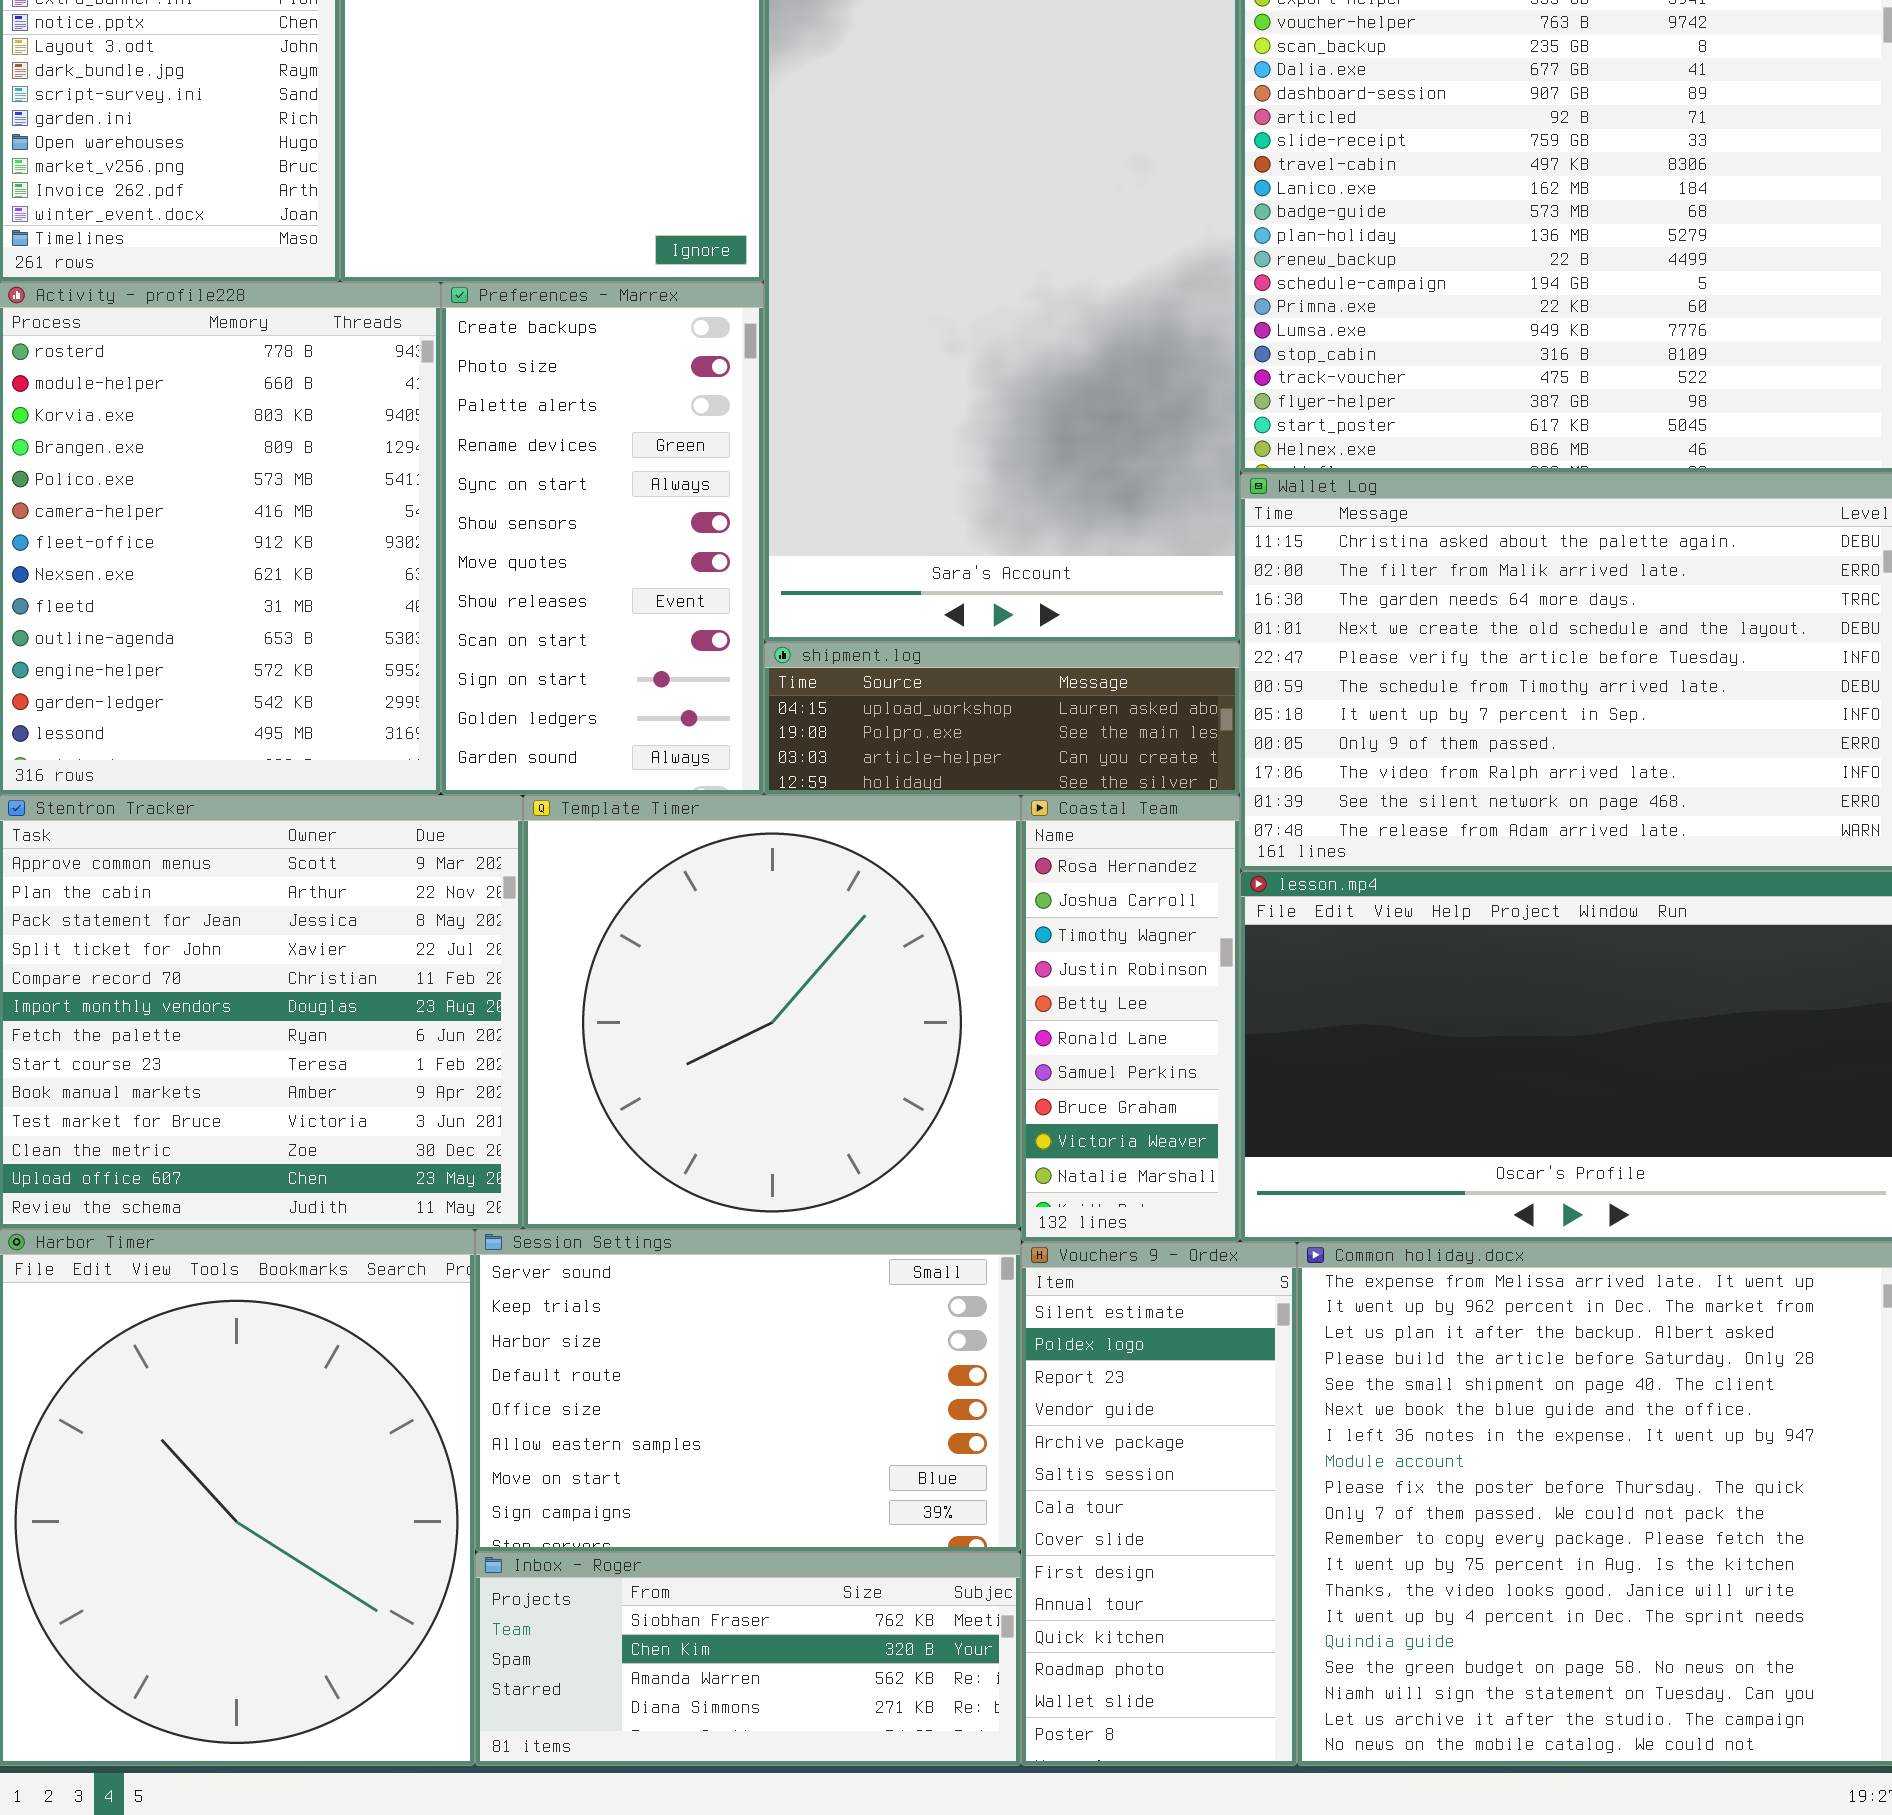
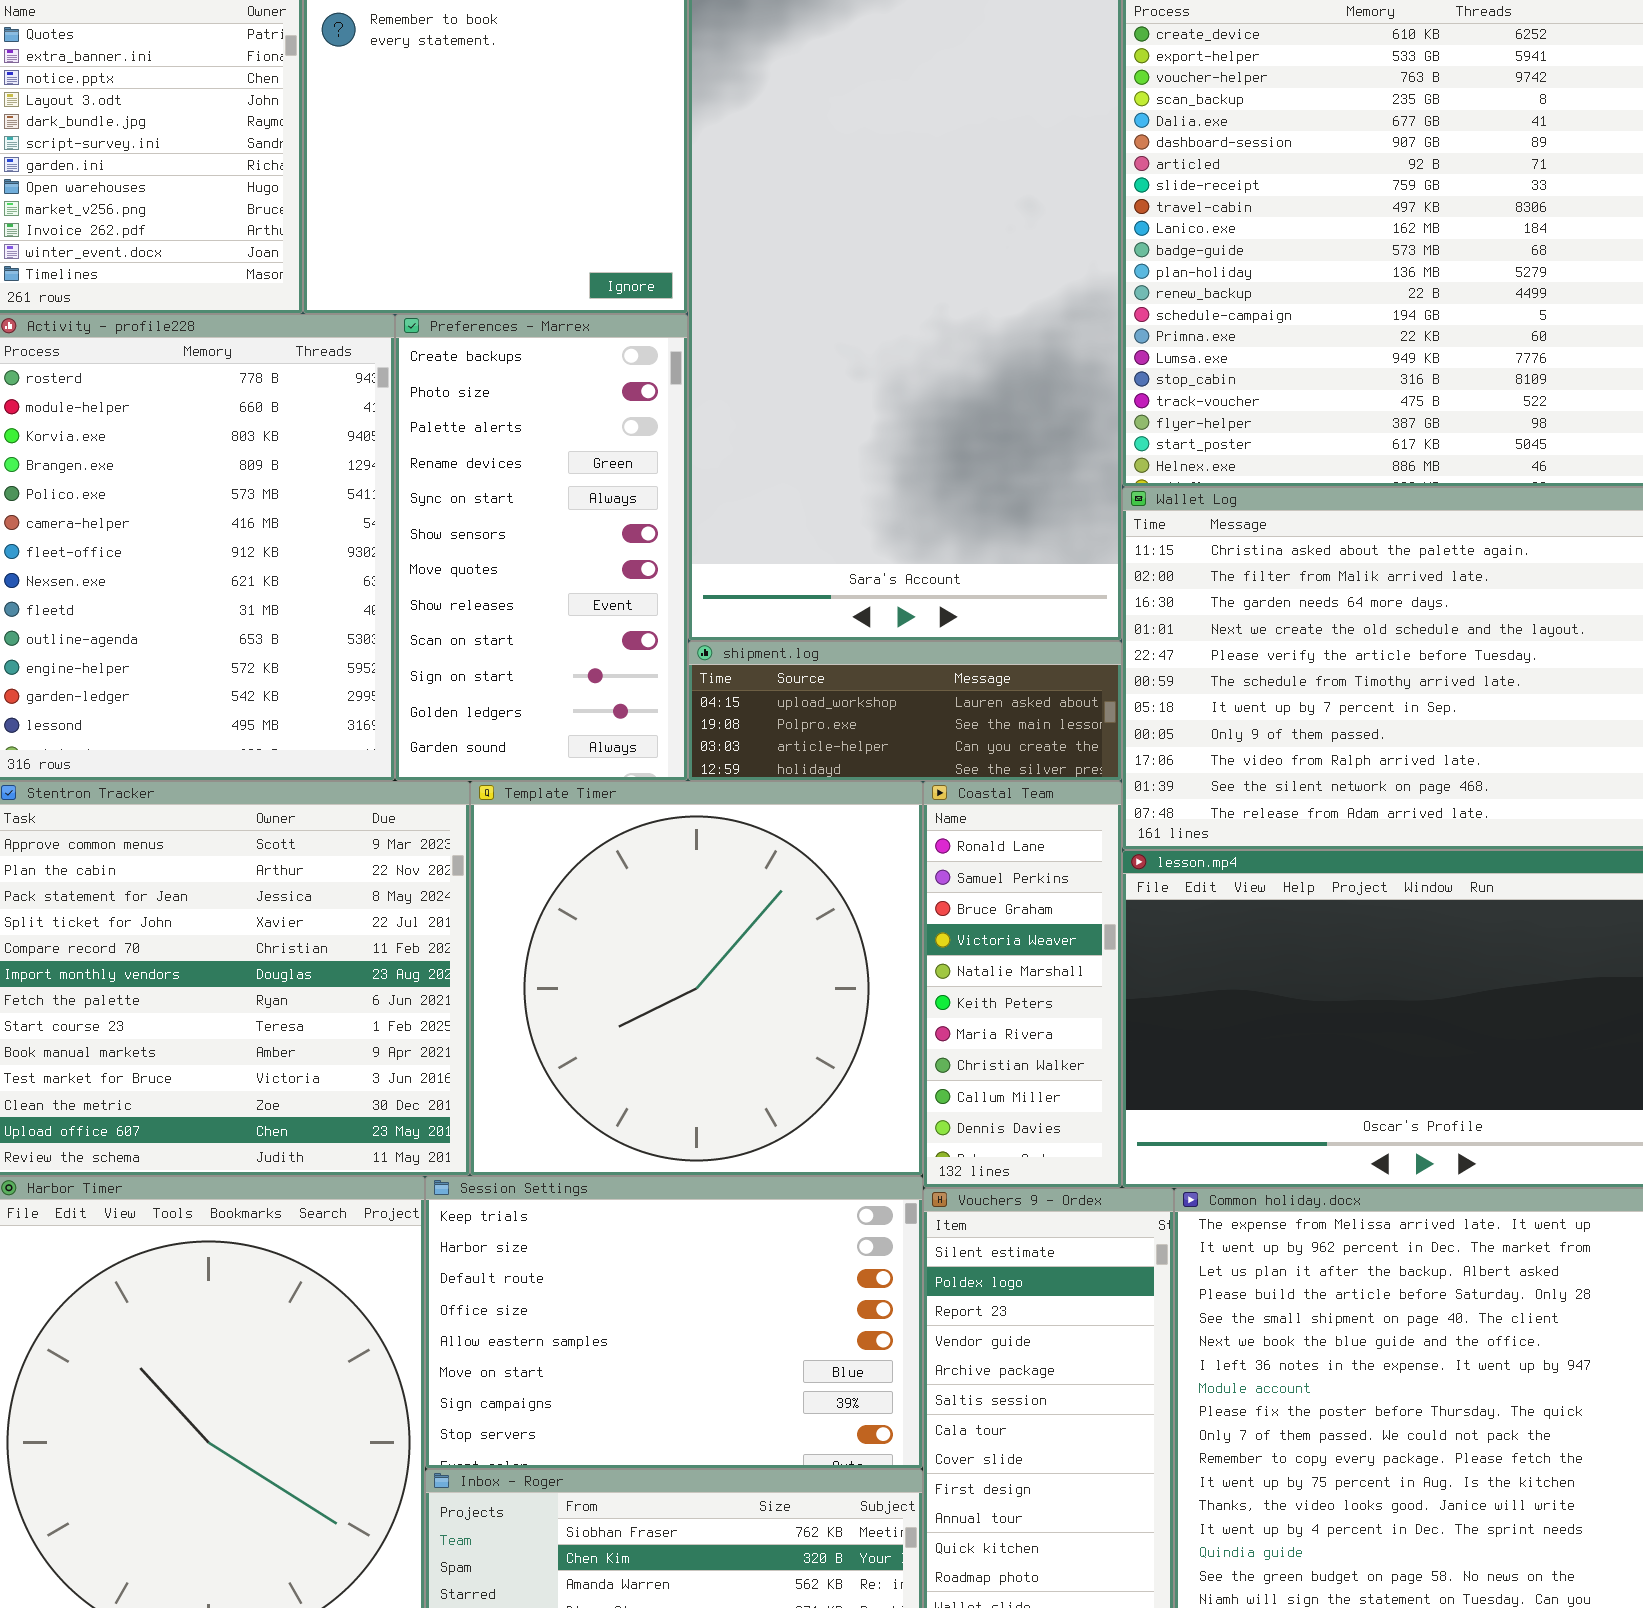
Coastal Team: [1021,795,1240,1242] -> [923,781,1122,1188], scrolled down 5 rows
Session Settings: [475,1229,1021,1552] -> [425,1176,923,1469], scrolled down 1 row

